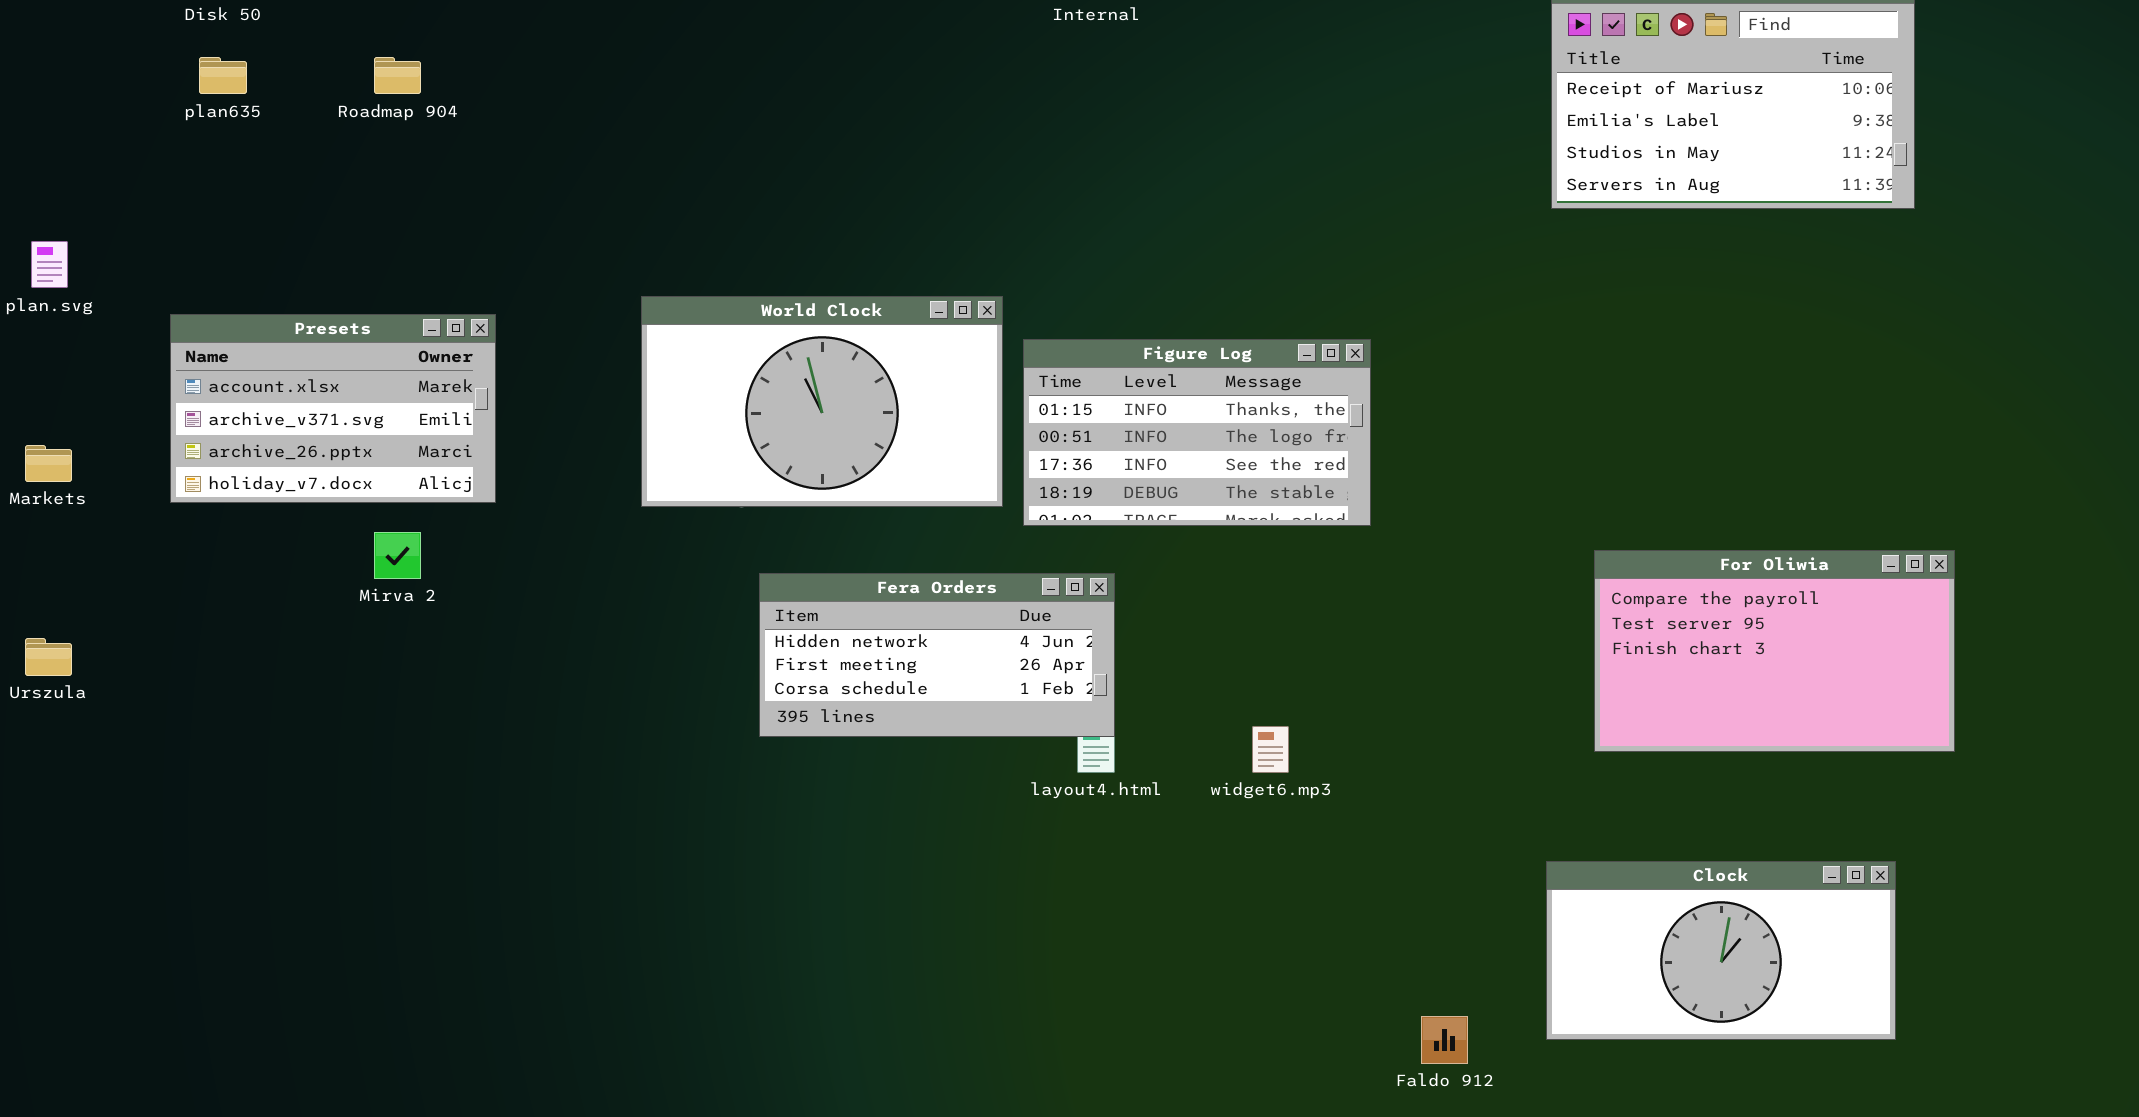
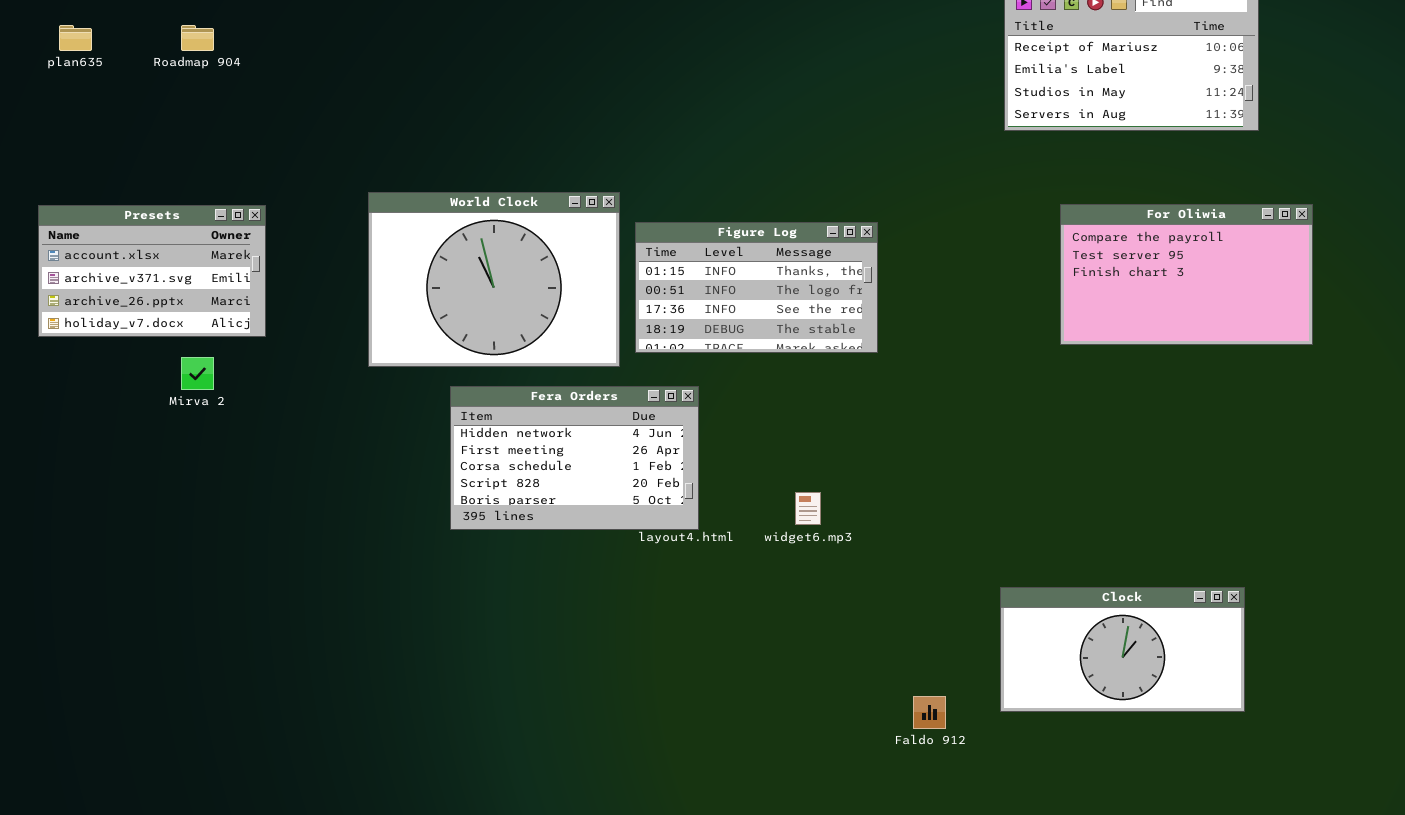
World Clock: [641,296,1003,507] -> [368,192,620,367], resized
For Oliwia: [1594,550,1955,752] -> [1060,204,1313,345], moved
Fera Orders: [759,573,1115,737] -> [450,386,699,530], resized

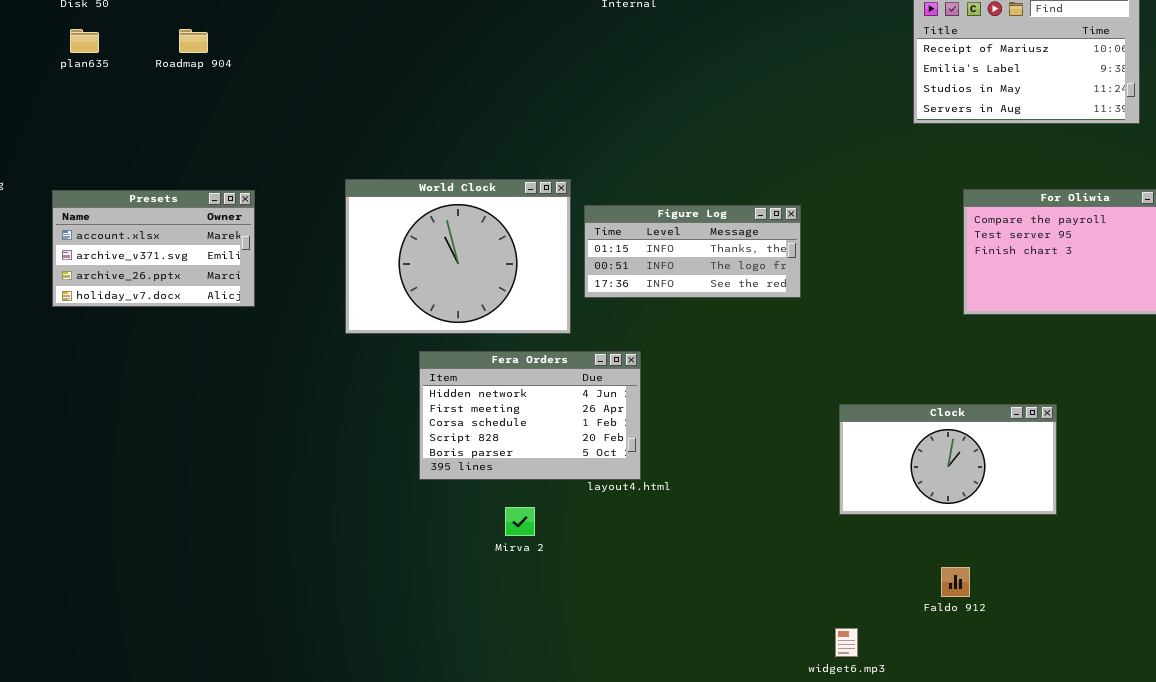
Figure Log: [635,222,878,353] -> [584,205,801,298], resized
Mirva 2: [181,357,214,390] -> [505,507,535,536], moved
widget6.mp3: [795,492,821,525] -> [835,628,858,657], moved
Clock: [1000,587,1245,712] -> [839,404,1057,515], moved
Faldo 912: [913,696,946,729] -> [941,567,970,597], moved

